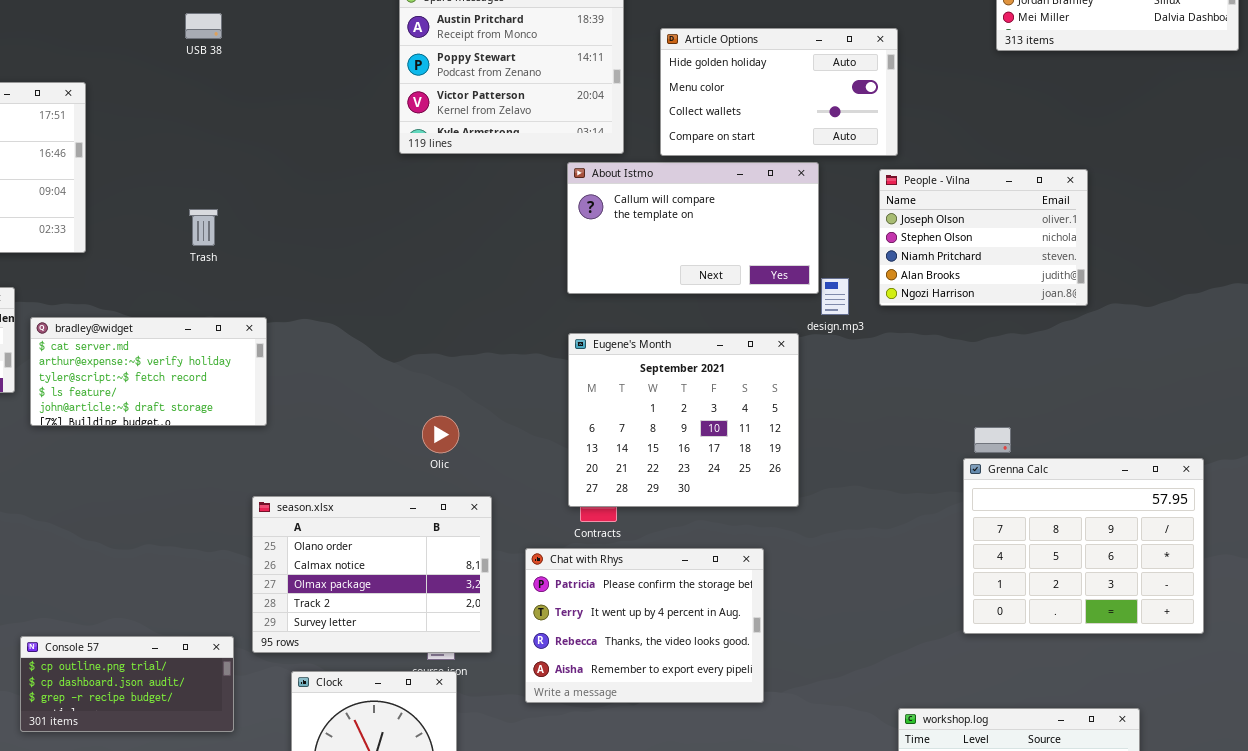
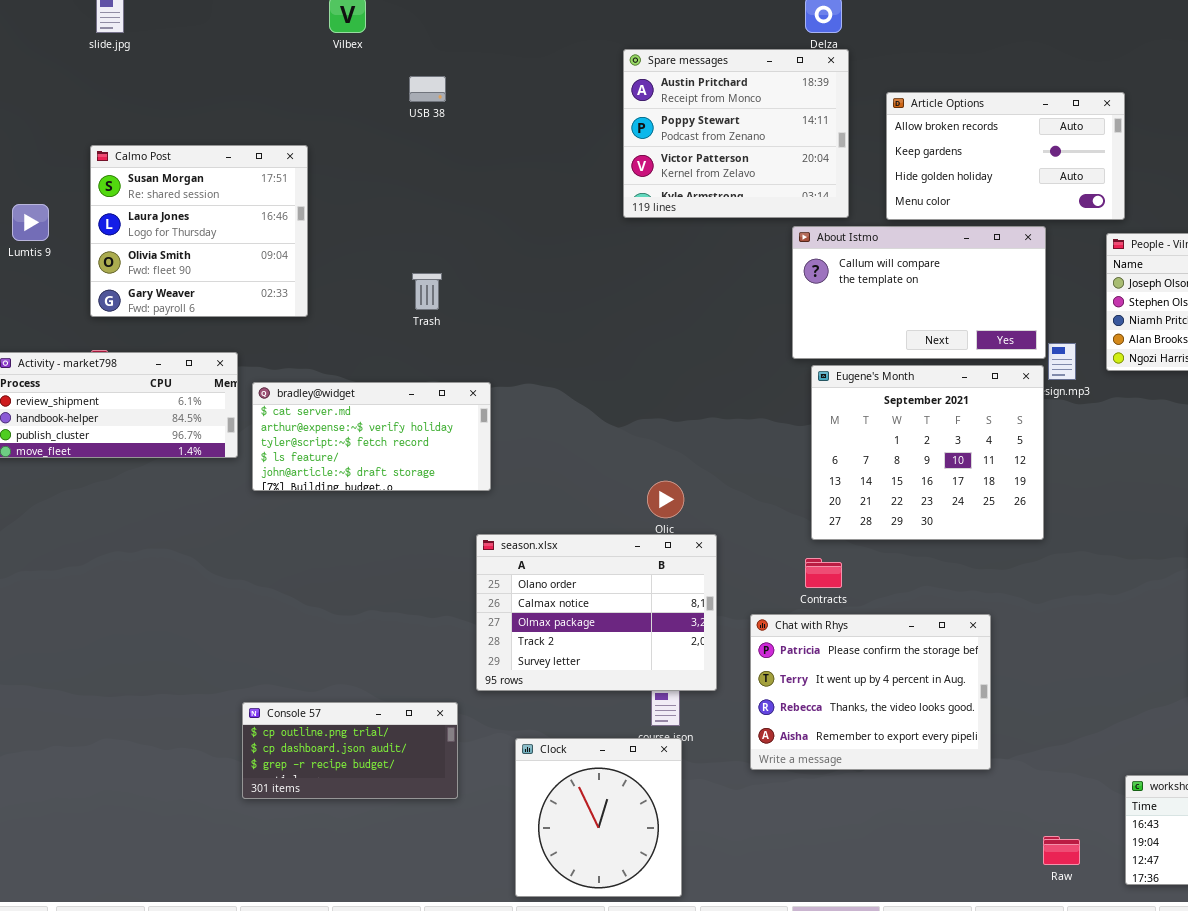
Article Options: [660,28,898,156] -> [886,92,1125,220], scrolled up 2 rows
Eugene's Month: [568,333,799,507] -> [811,365,1044,540], moved
season.xlsx: [252,496,492,653] -> [476,534,717,691], moved

